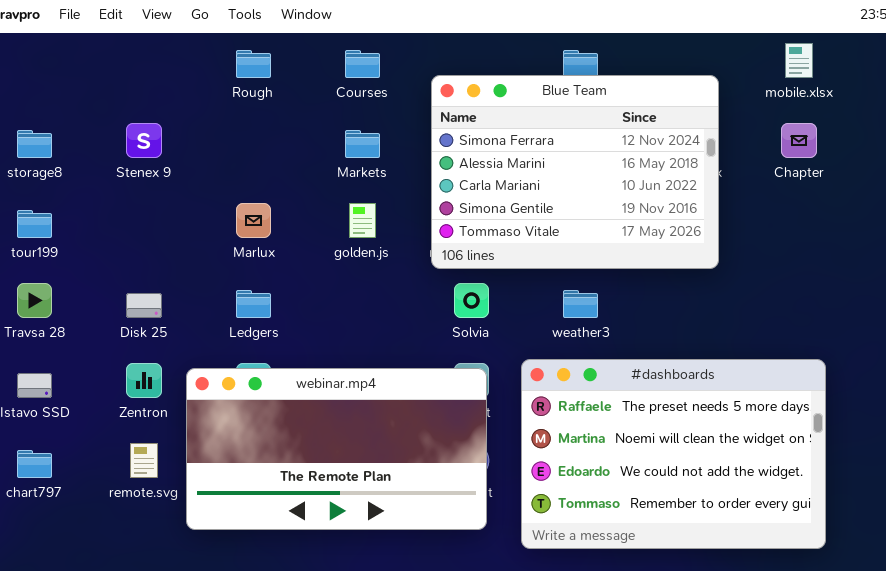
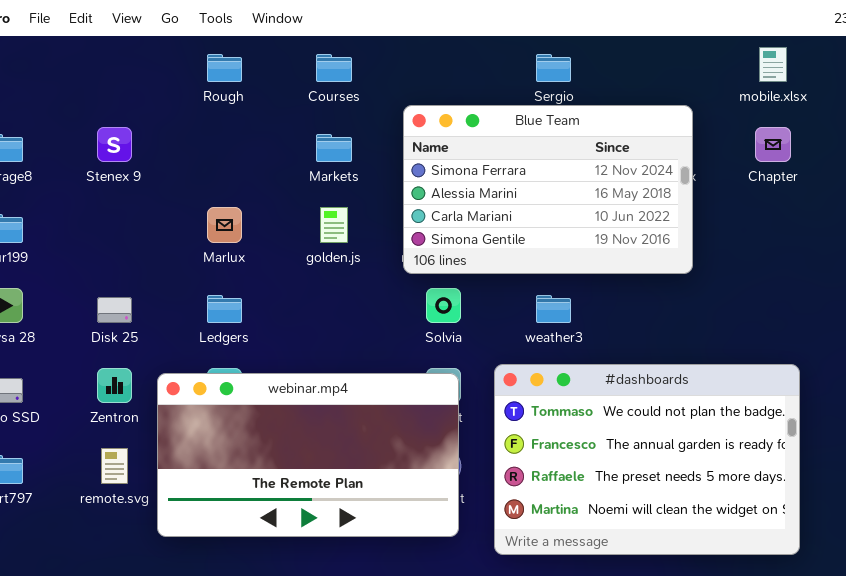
Blue Team: [431,75,719,269] -> [403,105,693,274], resized
#dashboards: [521,359,826,549] -> [494,364,800,555], scrolled up 2 rows

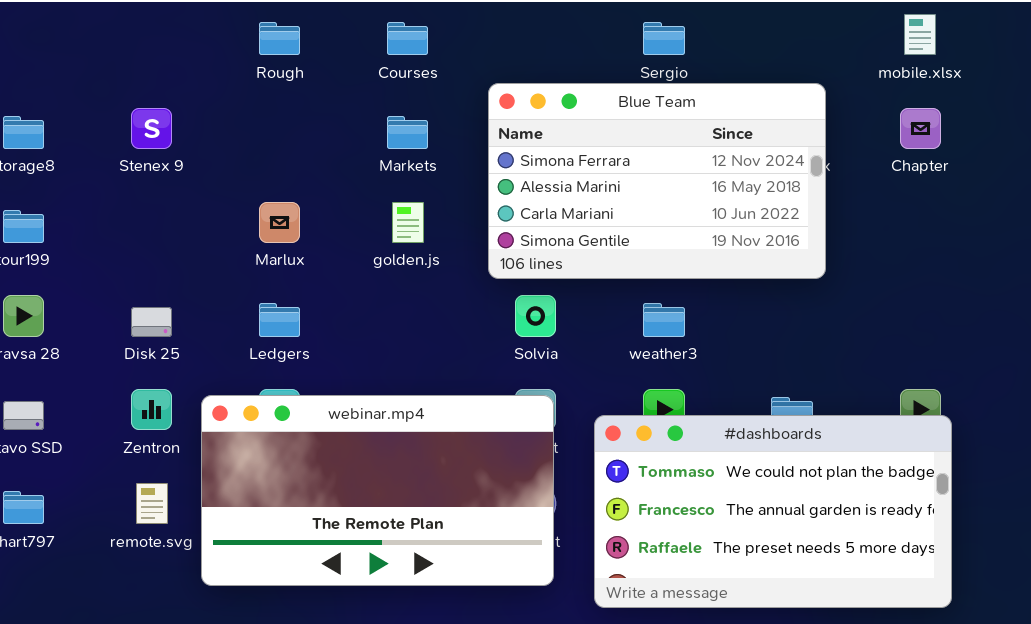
#dashboards: [494,364,800,555] -> [594,415,952,608], resized

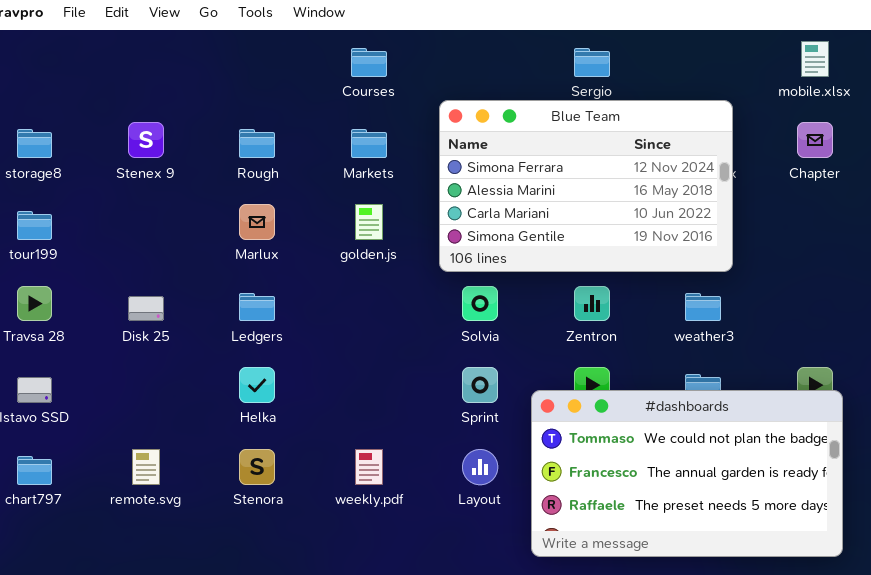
Rough: [259,22,300,55] -> [239,129,275,158], moved
weather3: [643,303,685,337] -> [685,293,721,321], moved
Zentron: [131,389,172,430] -> [574,286,610,321], moved
webinar.mp4: [201,395,554,586] -> none, closed

